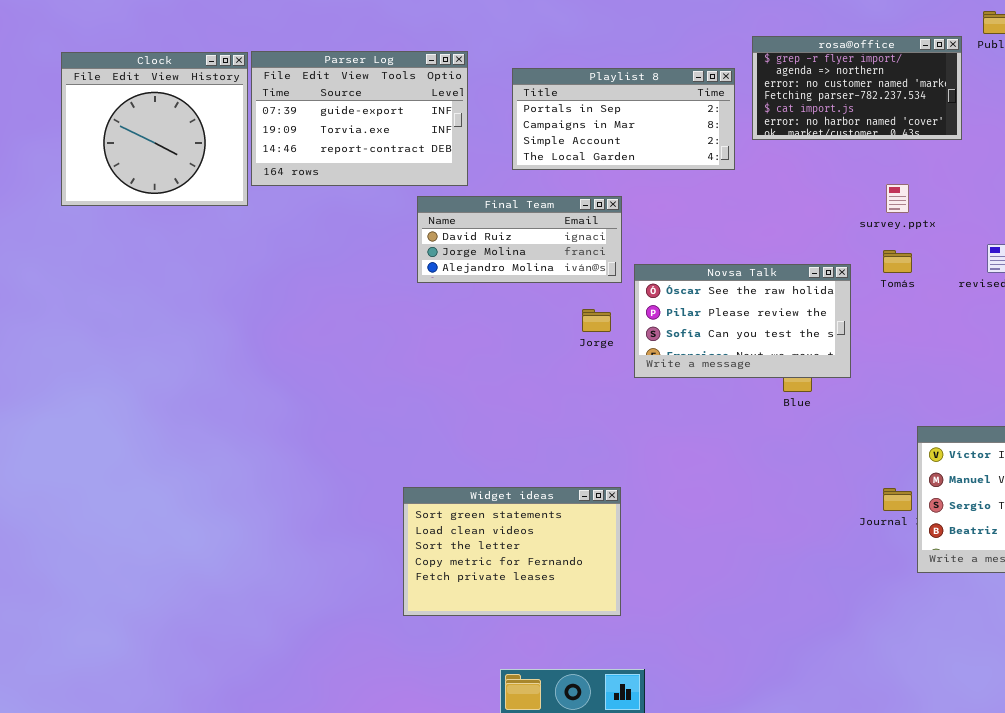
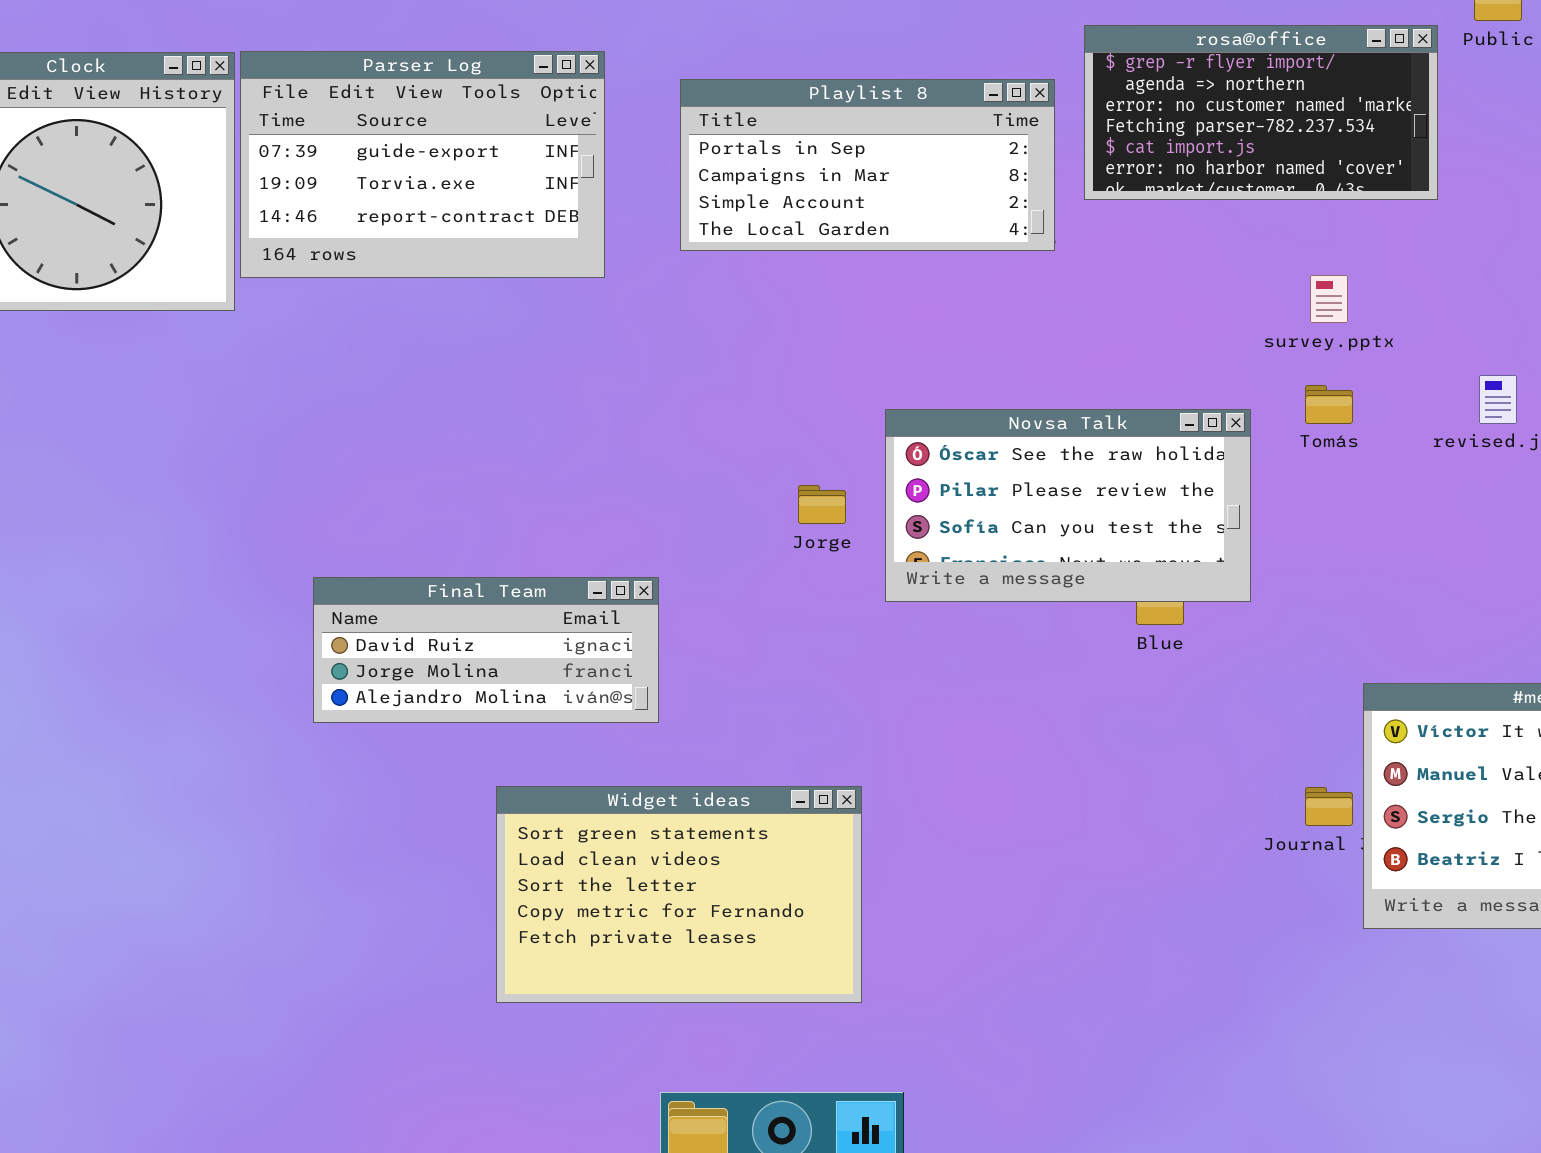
Final Team: [417,196,622,283] -> [313,577,659,723], moved

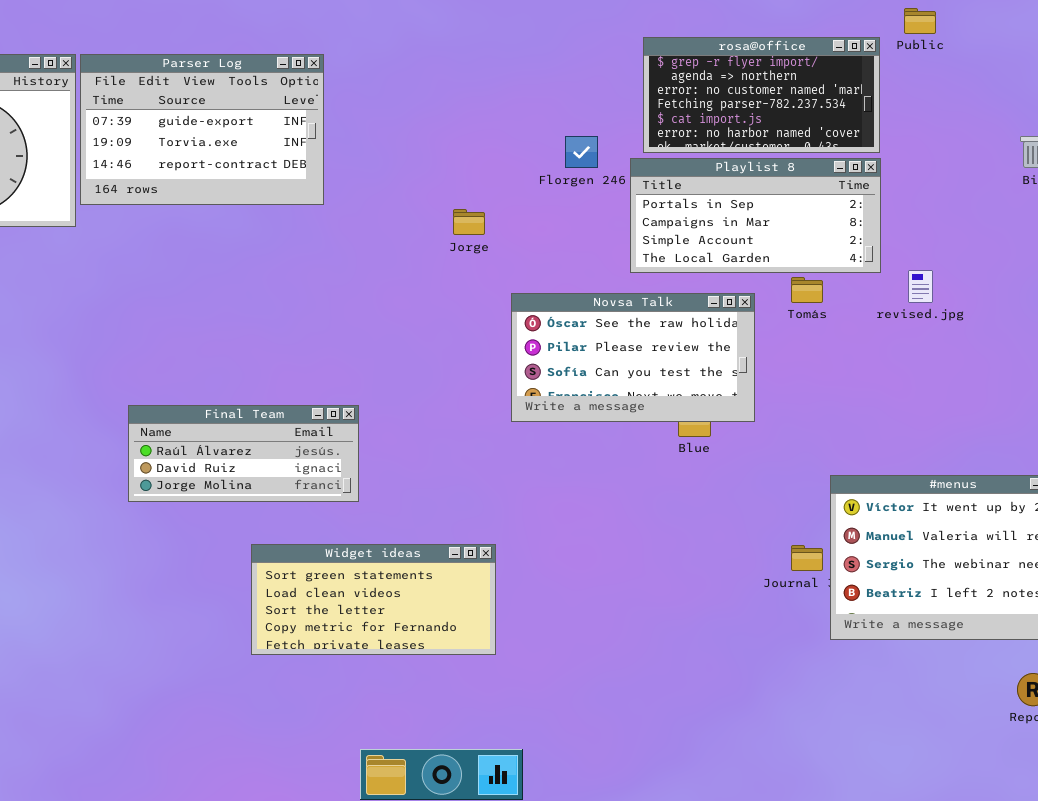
Playlist 8: [680,79,1055,251] -> [630,158,881,273], moved
Jorge: [798,485,846,524] -> [453,209,485,235], moved
Final Team: [313,577,659,723] -> [128,405,359,502], scrolled up 1 row
Widget ideas: [496,786,862,1003] -> [251,544,496,655], resized

